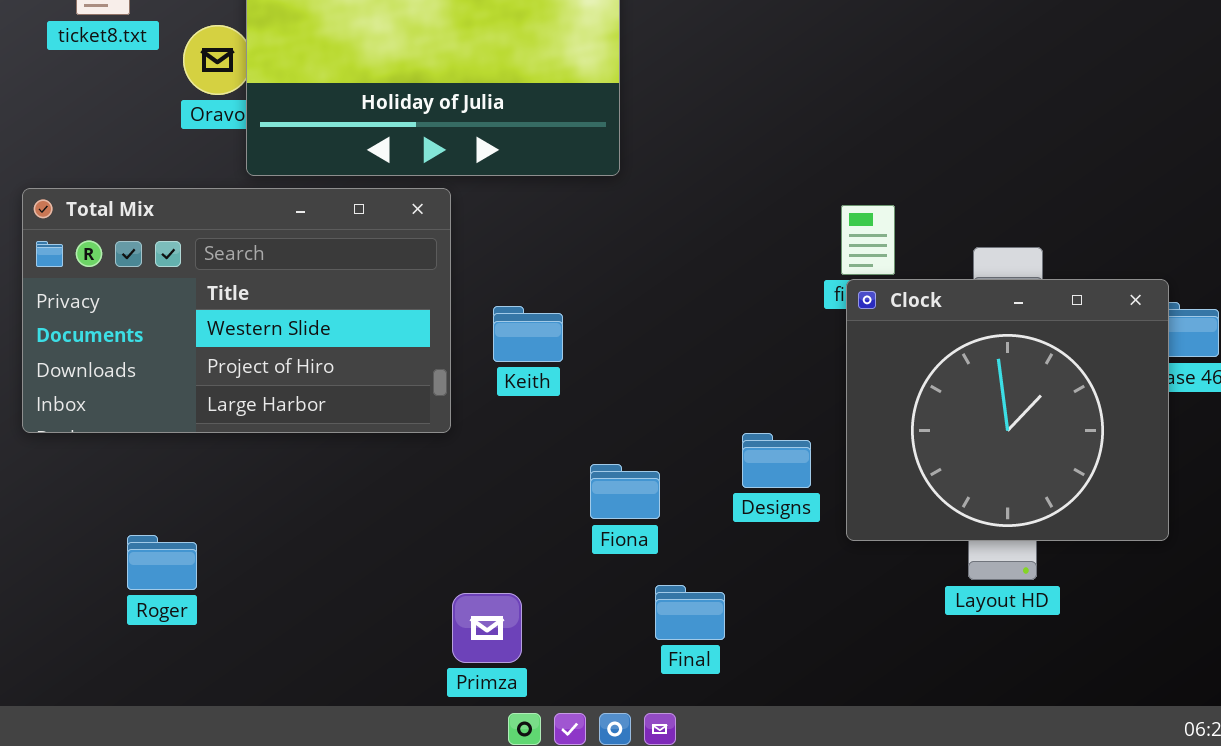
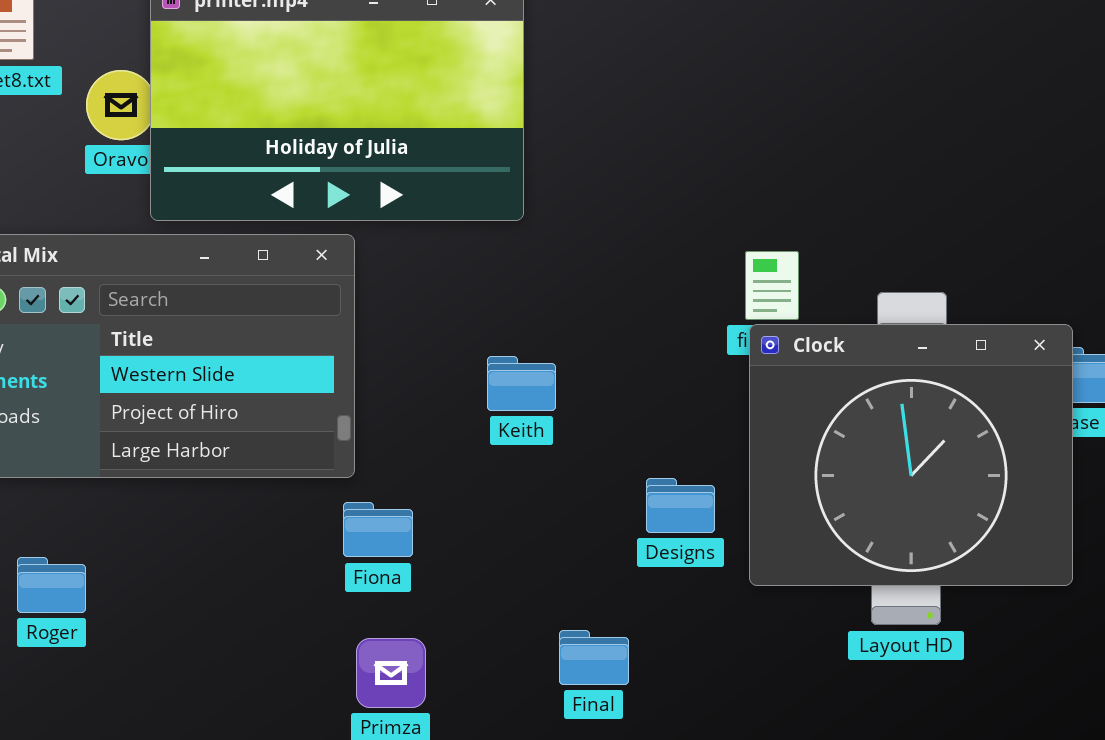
Keith: [493,306,563,362] -> [487,356,556,411], moved
Fiona: [590,464,660,519] -> [343,502,413,557], moved
Roger: [127,535,197,590] -> [17,557,86,613], moved

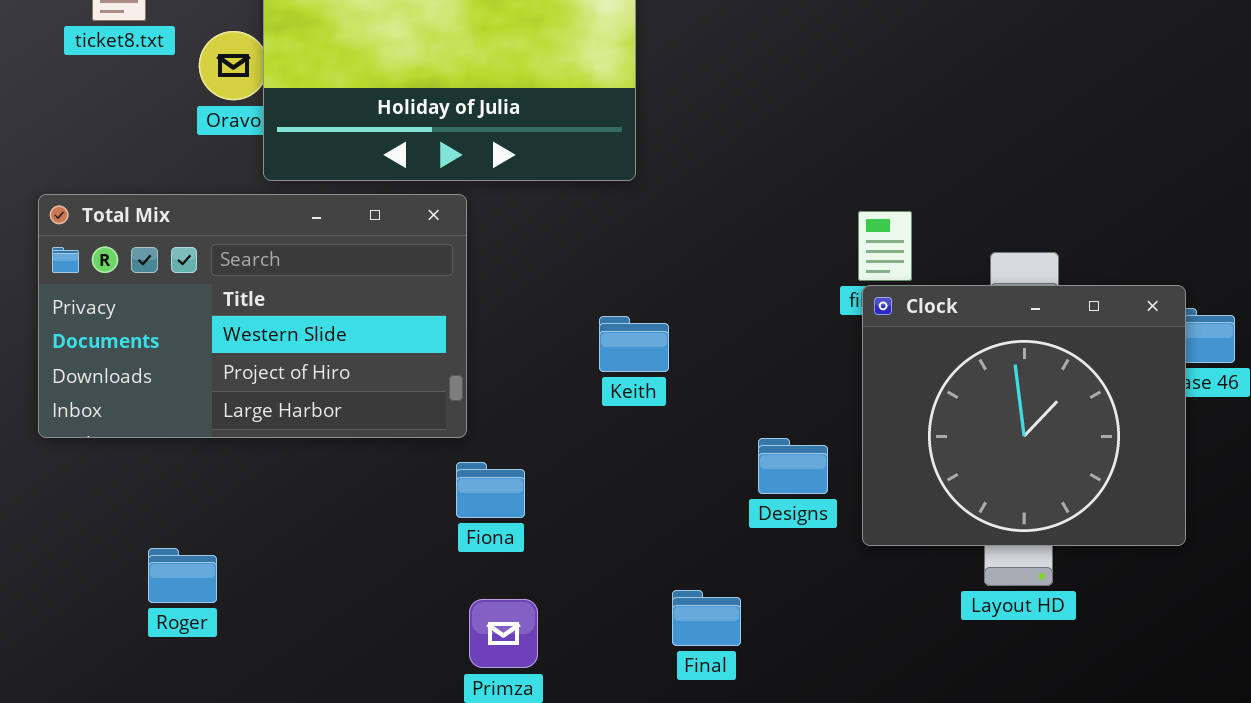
Roger: [17,557,86,613] -> [148,548,217,603], moved

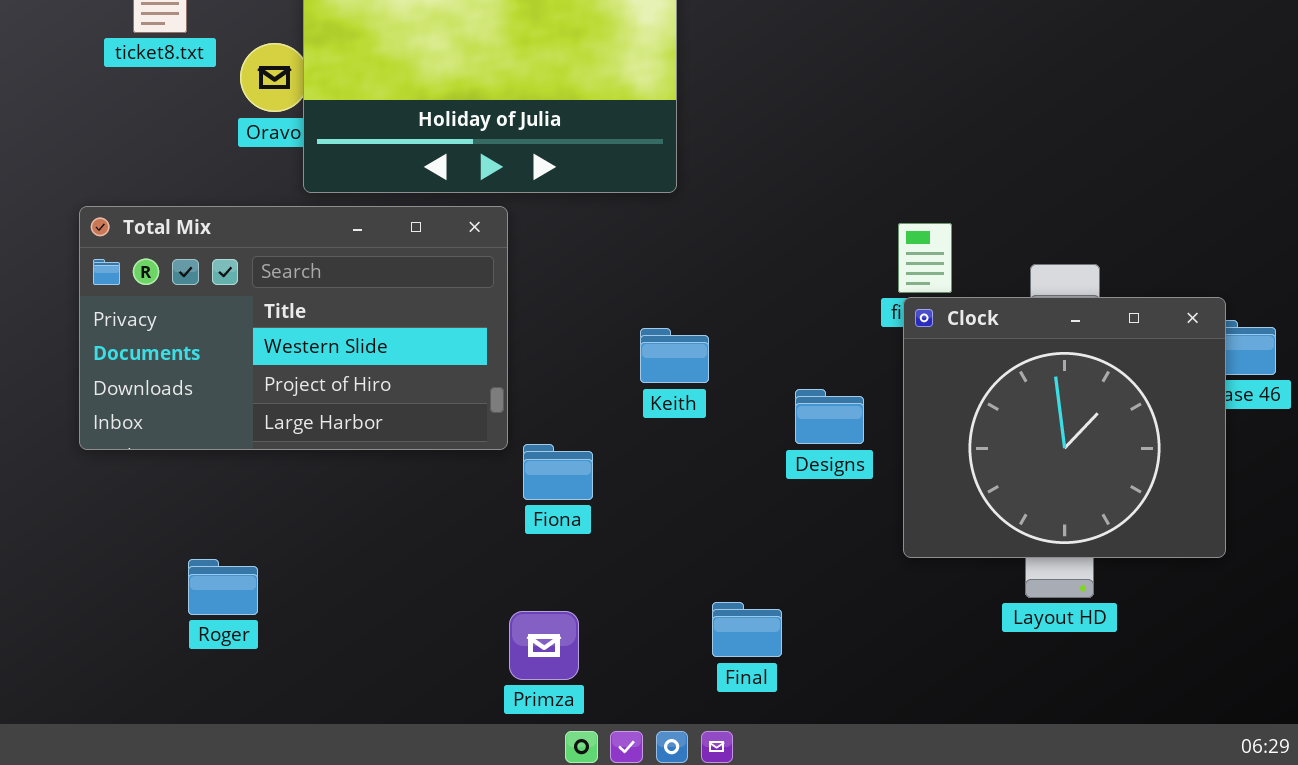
Designs: [758,438,828,494] -> [795,389,864,444], moved
Fiona: [456,462,525,518] -> [523,444,593,500], moved

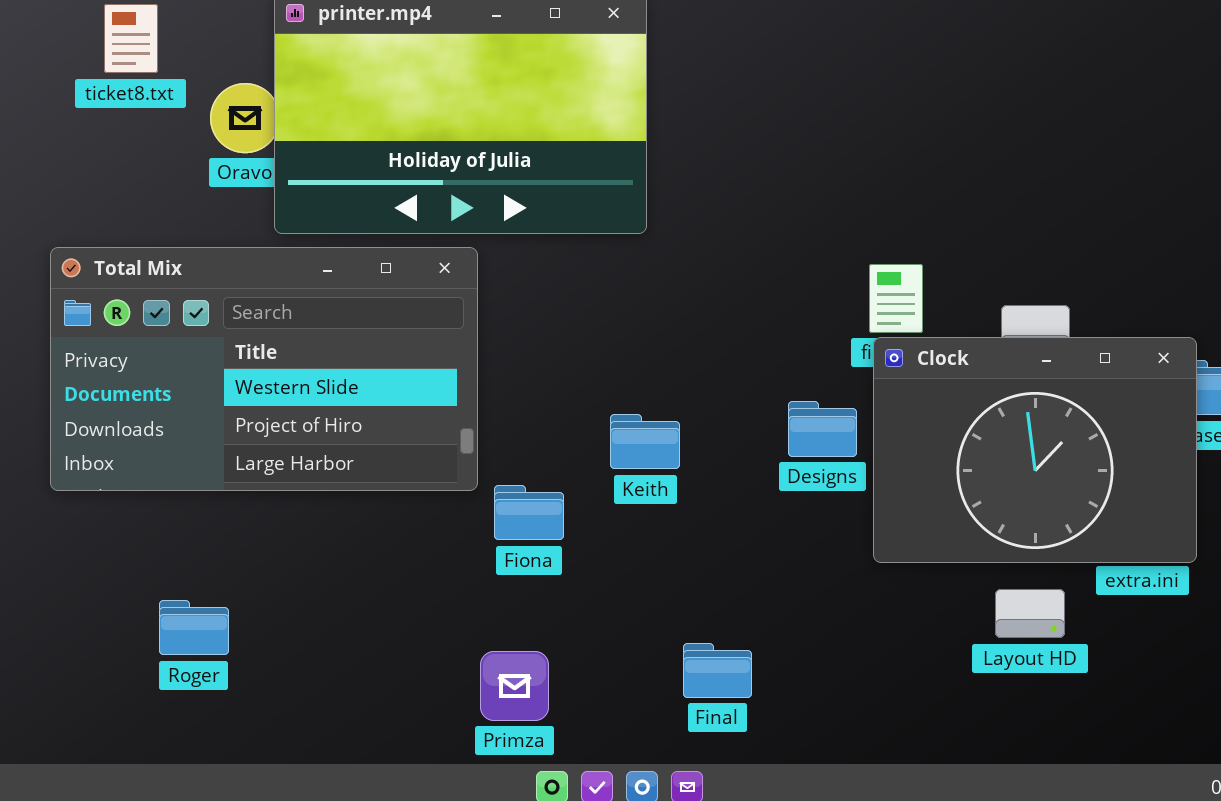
Clock: [903,297,1226,558] -> [873,337,1197,563], resized
Keith: [640,328,709,383] -> [610,414,680,469], moved
Designs: [795,389,864,444] -> [788,401,857,457], moved

